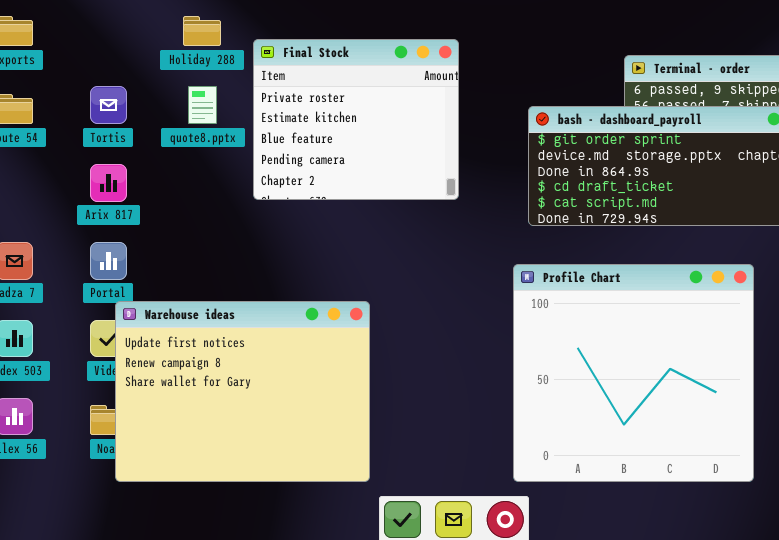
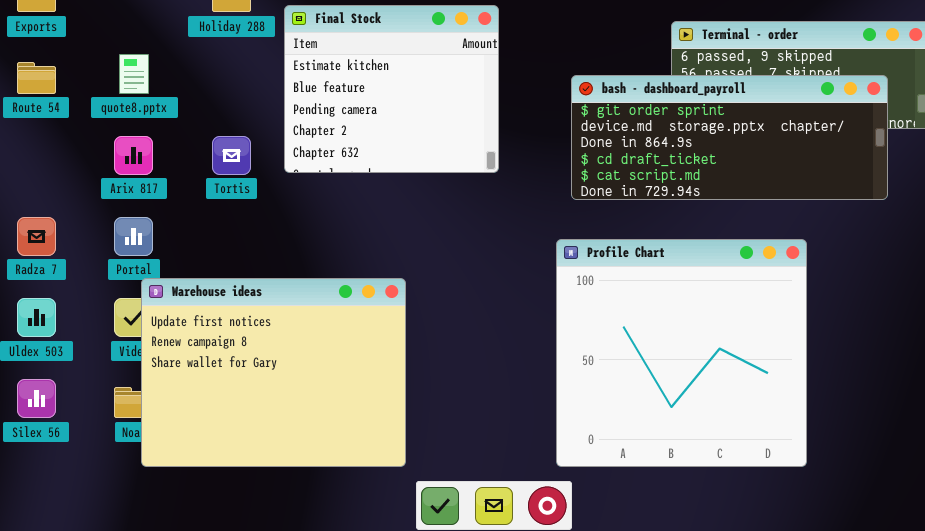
Final Stock: [253,39,459,200] -> [284,5,499,173], scrolled down 1 row
Tortis: [90,86,127,124] -> [212,136,251,175], moved
quote8.pptx: [188,86,217,124] -> [119,54,149,94], moved

